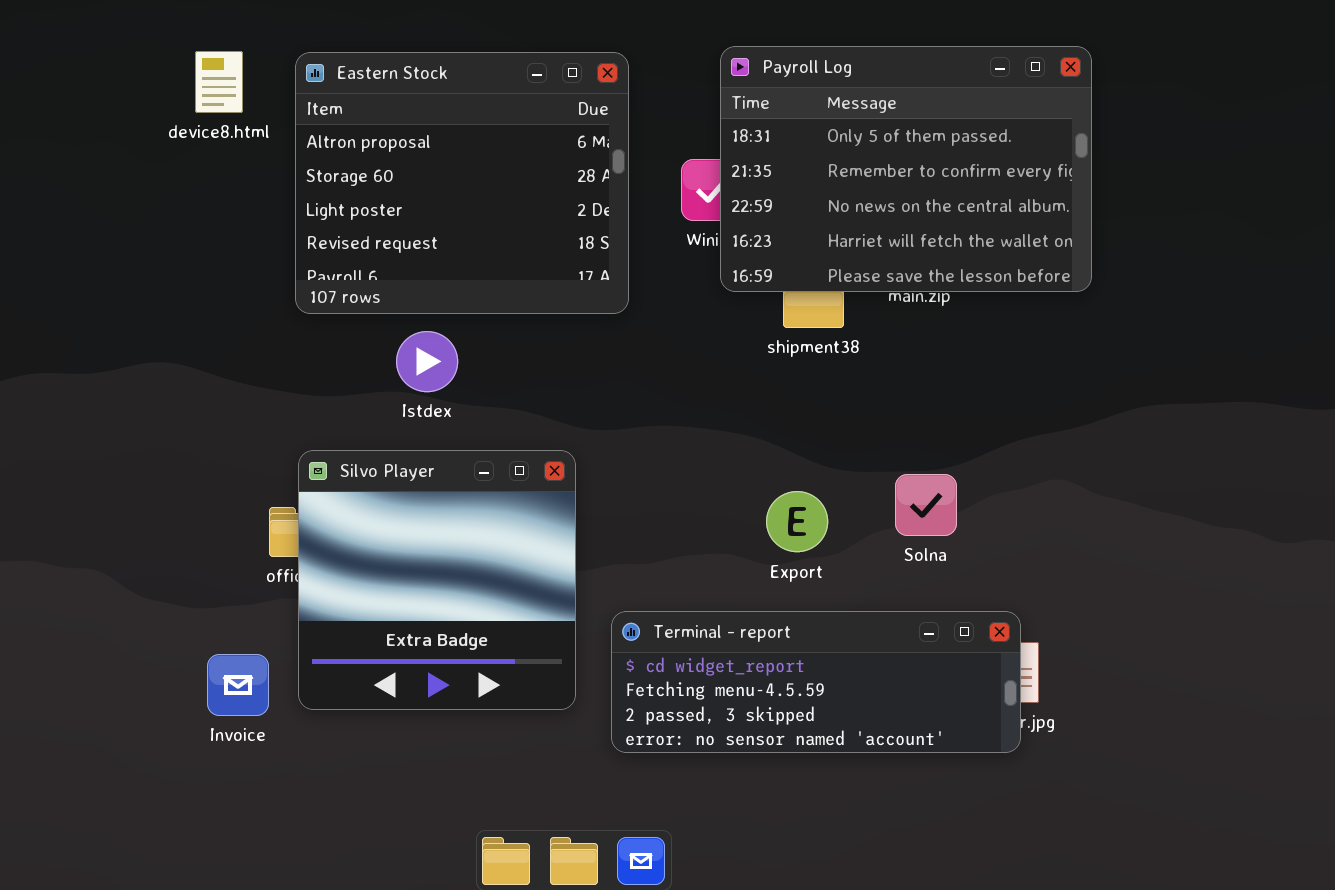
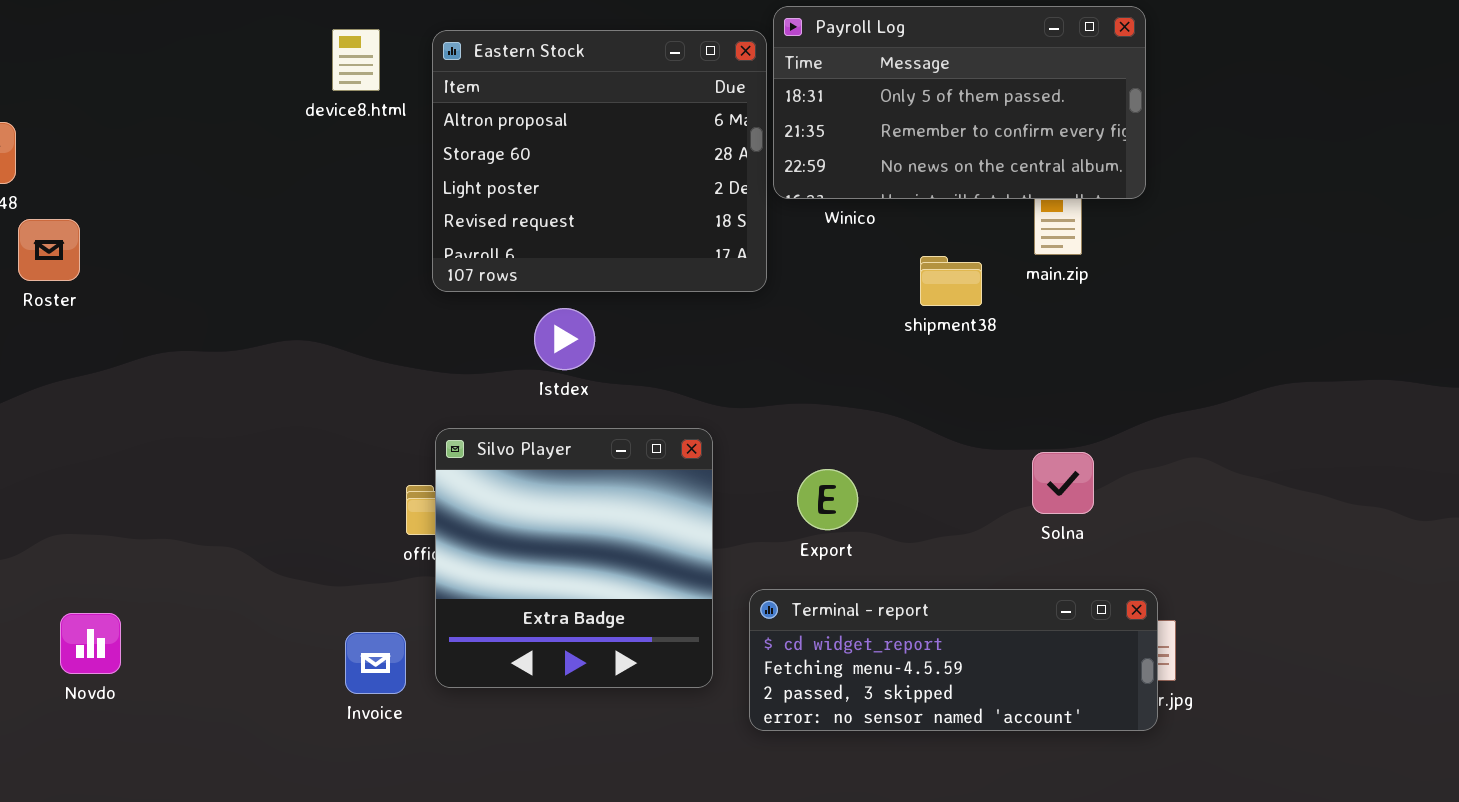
Payroll Log: [720,46,1092,292] -> [773,6,1146,199], moved, resized
Export: [766,491,828,552] -> [797,469,858,530], moved

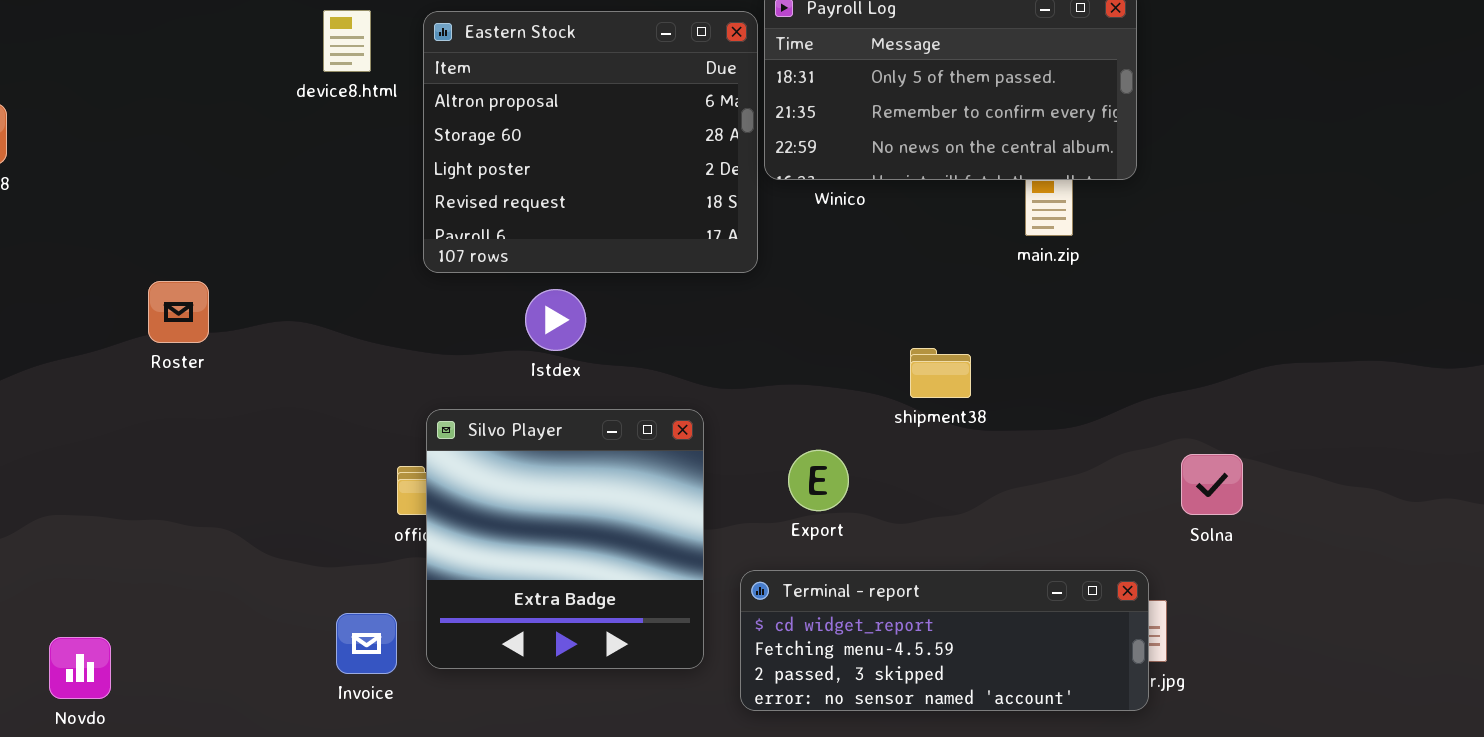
Roster: [18,219,80,281] -> [148,281,209,343], moved
shipment38: [920,256,982,306] -> [910,348,971,398], moved
Solna: [1032,452,1094,514] -> [1181,454,1243,515], moved
Novdo: [60,613,121,674] -> [49,637,111,699], moved

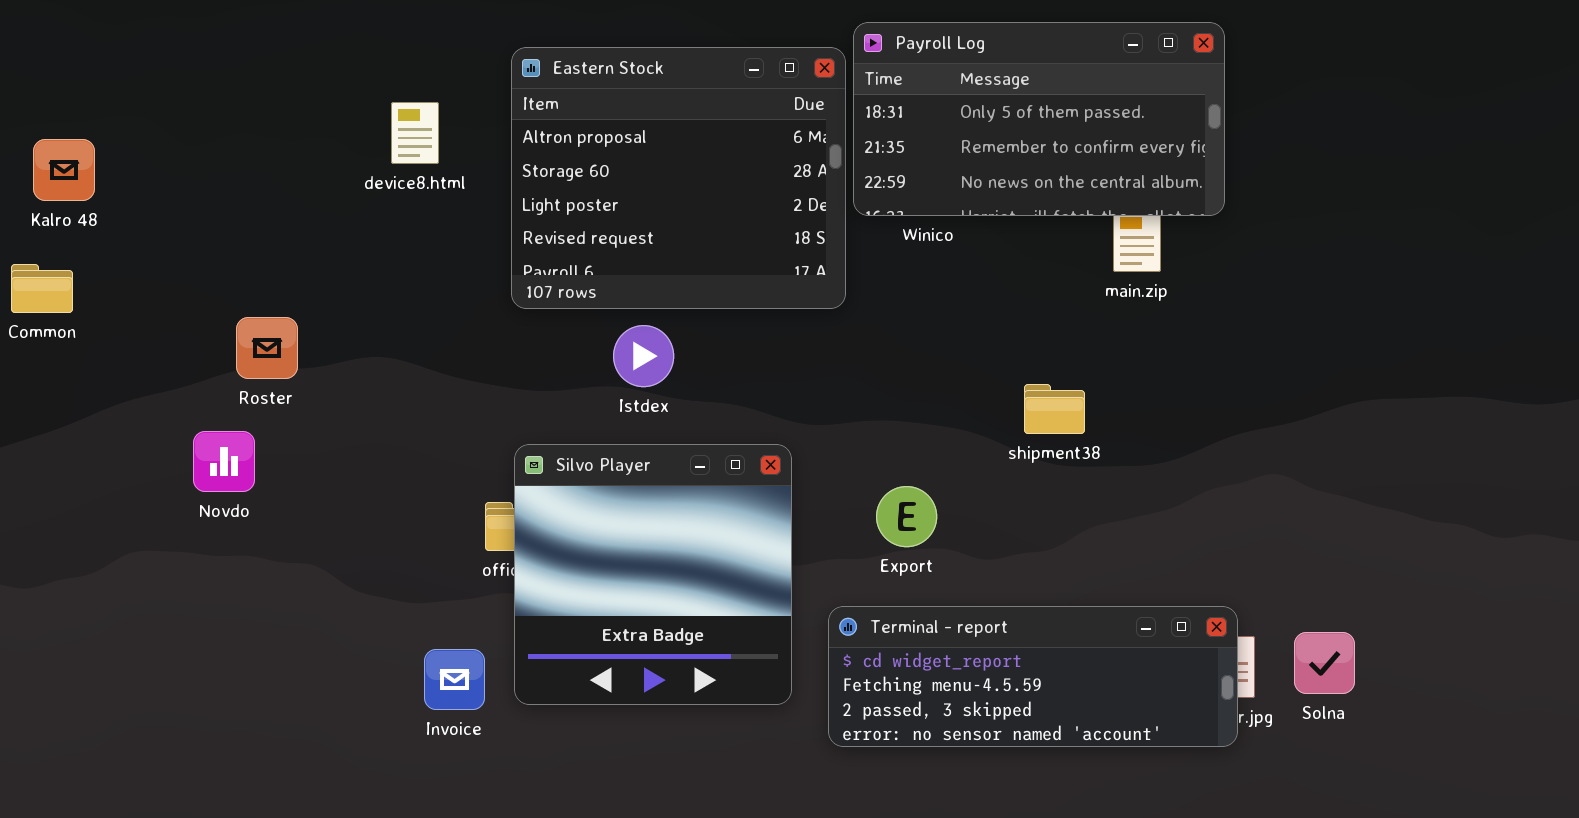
device8.html: [323,10,371,72] -> [391,102,439,164], moved
shipment38: [910,348,971,398] -> [1024,384,1085,434], moved
Solna: [1181,454,1243,515] -> [1294,632,1355,694], moved
Novdo: [49,637,111,699] -> [193,431,255,492], moved

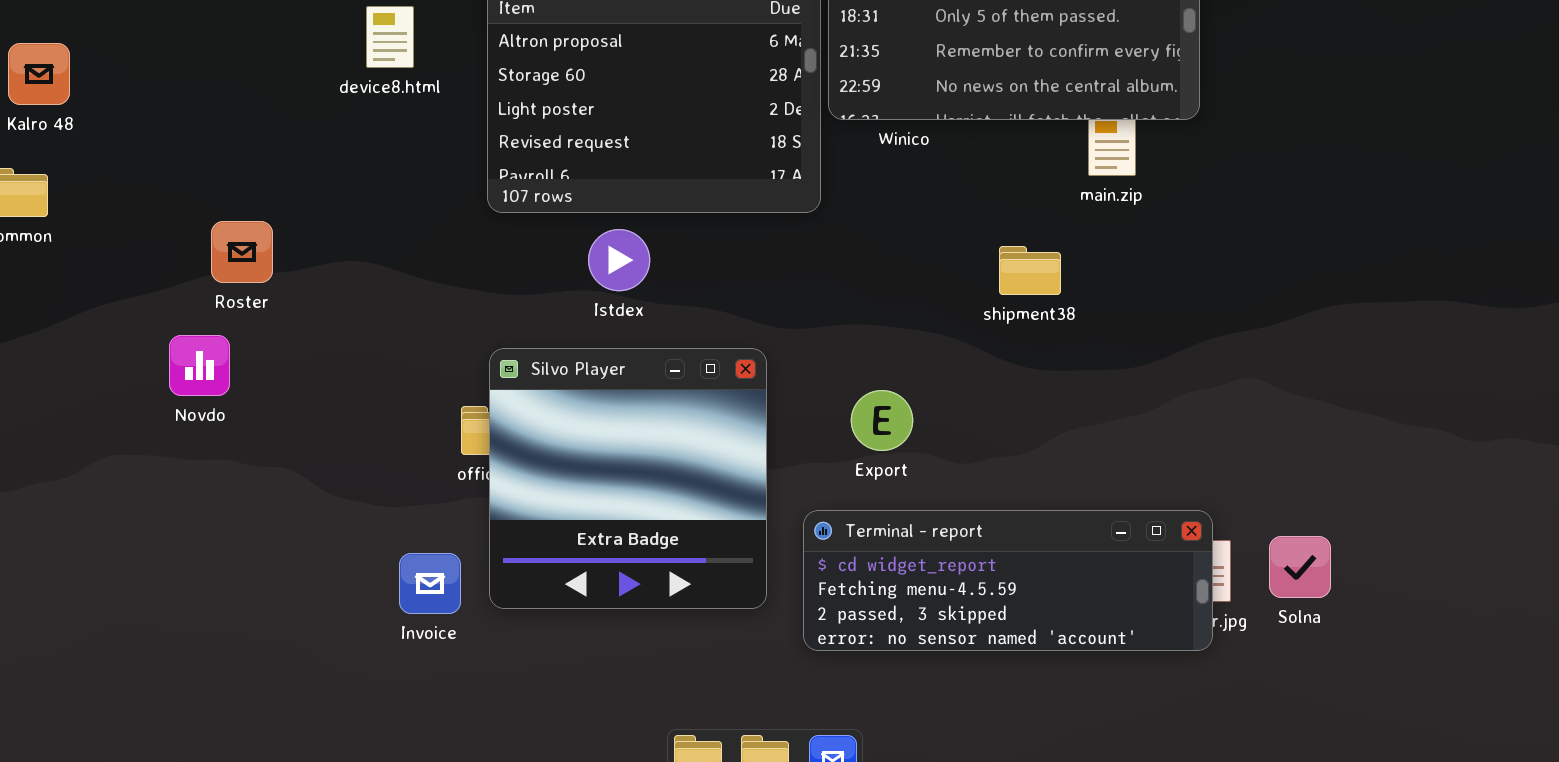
shipment38: [1024,384,1085,434] -> [999,246,1061,295], moved

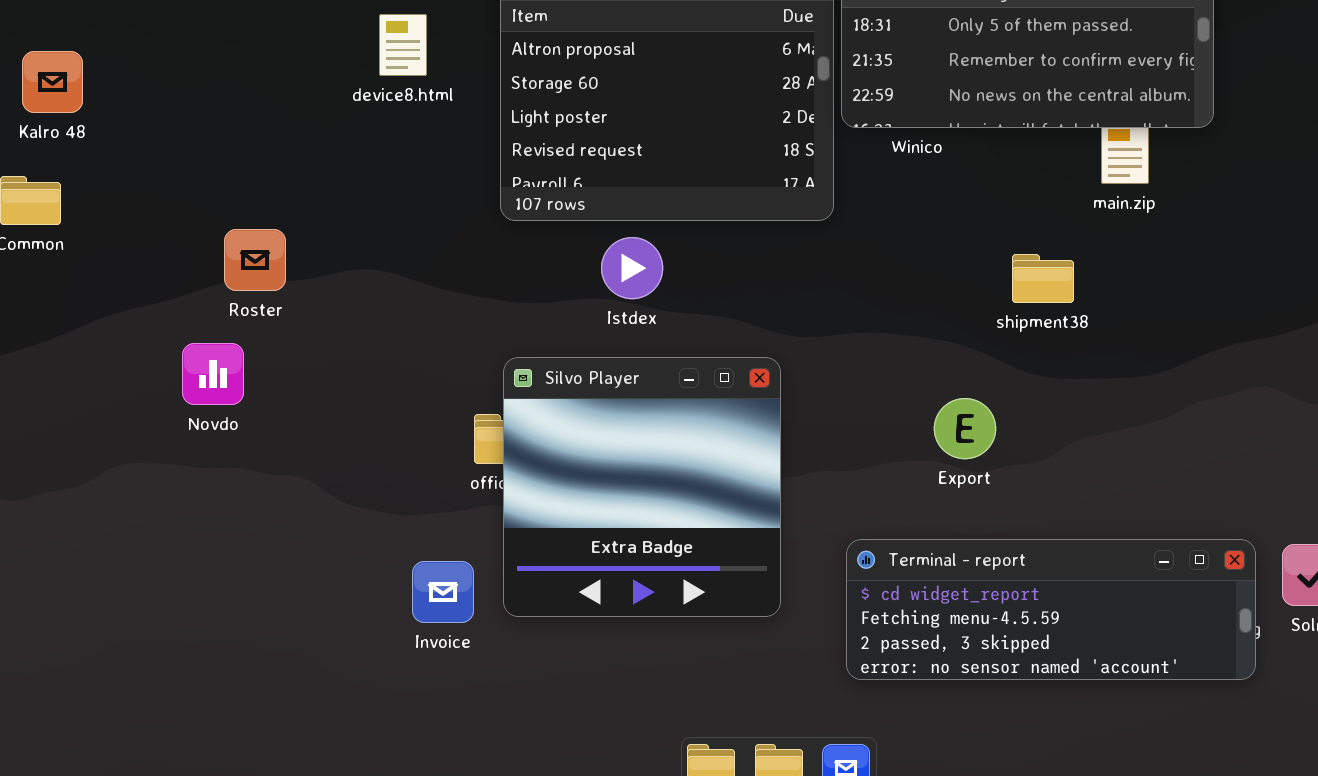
Export: [851,390,913,451] -> [934,398,996,459], moved
Terminal - report: [803,510,1213,651] -> [846,539,1256,680], moved

